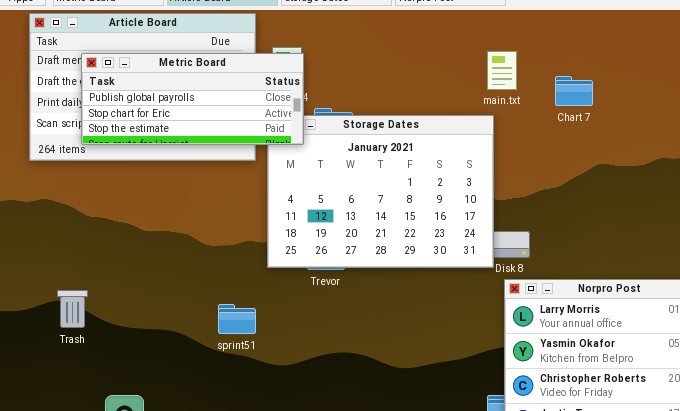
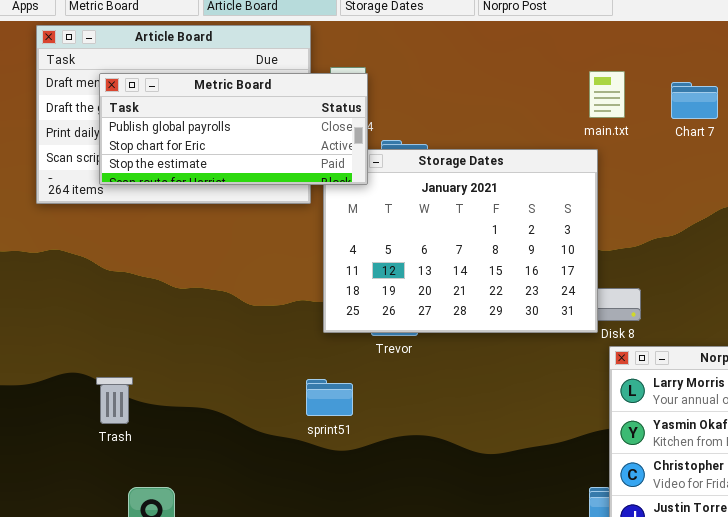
Chart 7: [555,76,593,106] -> [671,82,718,119], moved
Trash: [57,290,88,328] -> [96,377,133,424], moved
sprint51: [218,304,256,334] -> [306,379,353,416], moved

